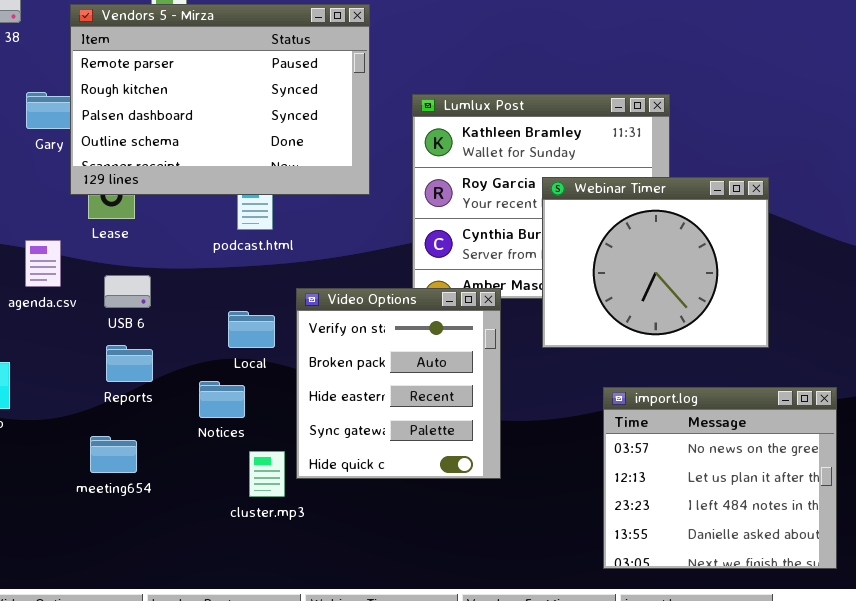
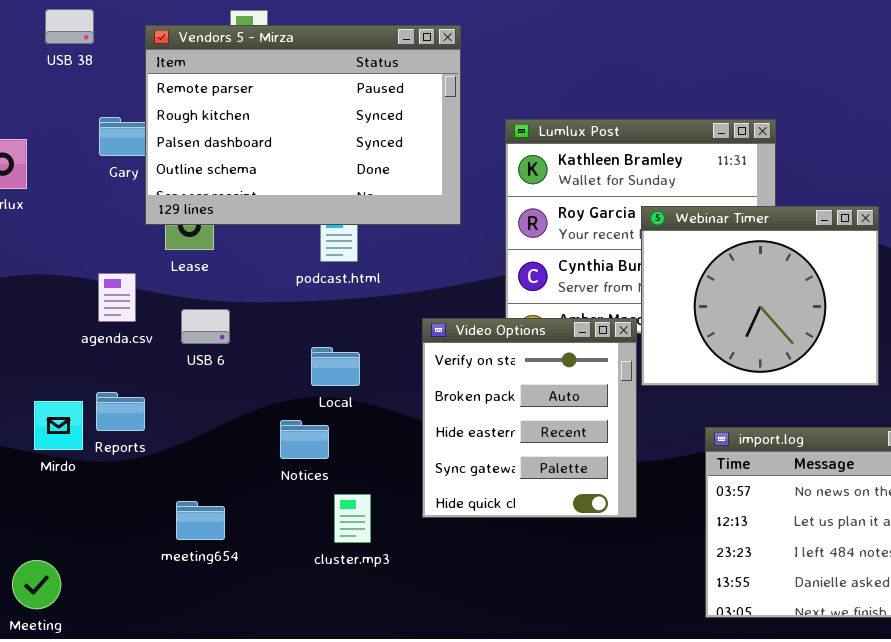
Video Options: [296,288,501,479] -> [422,318,637,518], moved
Reports: [106,345,153,382] -> [96,392,145,431], moved
meeting654: [90,436,137,473] -> [176,501,225,540], moved

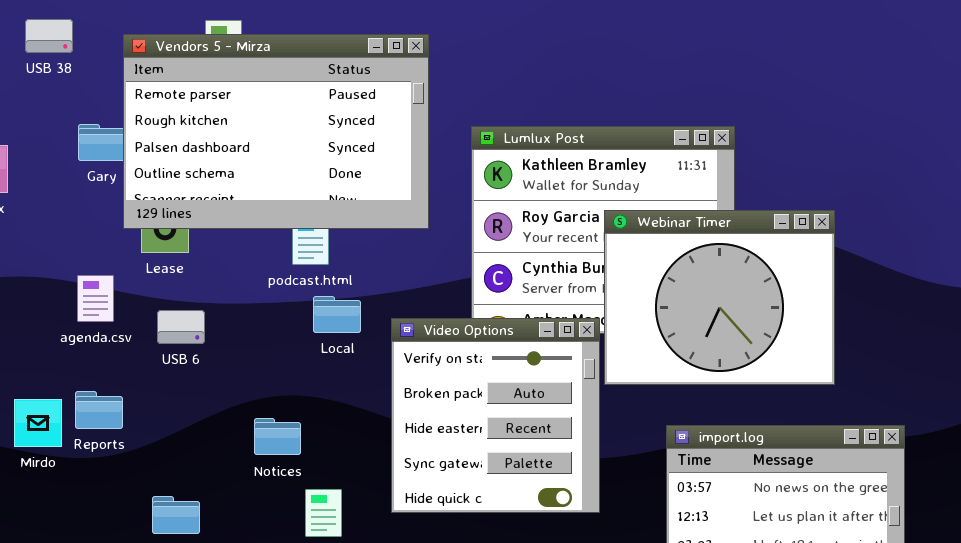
Local: [311,347,360,386] -> [313,296,361,333], moved

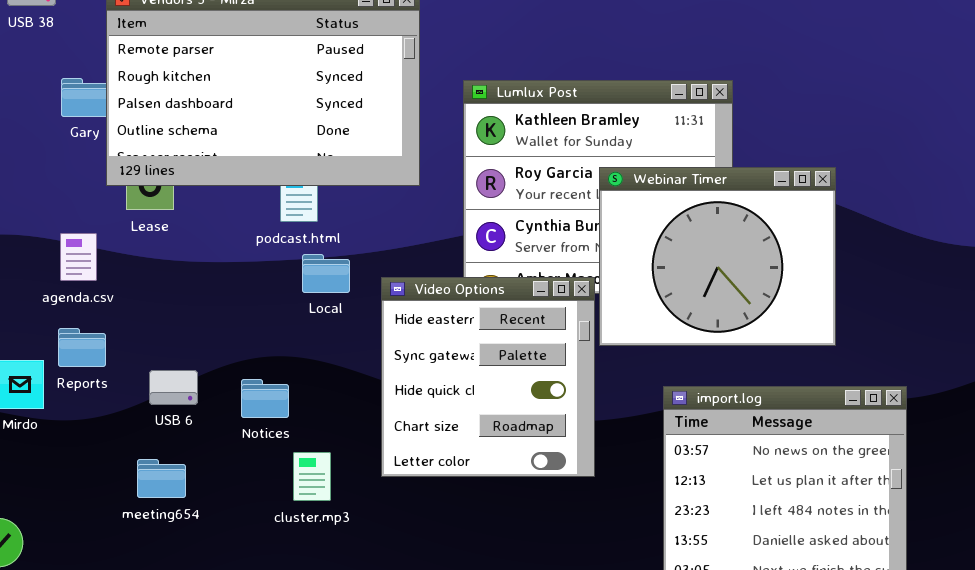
USB 6: [157,310,205,344] -> [149,370,198,405], moved
Video Options: [391,318,600,513] -> [381,277,595,477], scrolled down 2 rows
Reports: [75,391,123,429] -> [58,328,106,367], moved

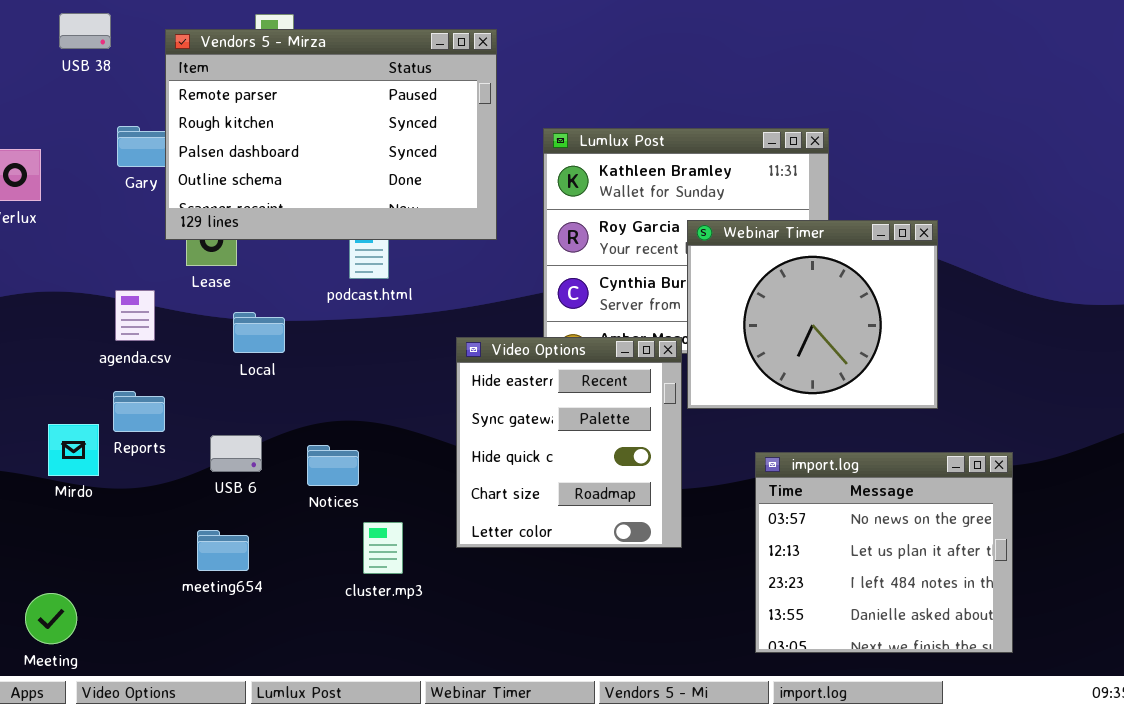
Local: [302,254,350,293] -> [233,312,285,353], moved

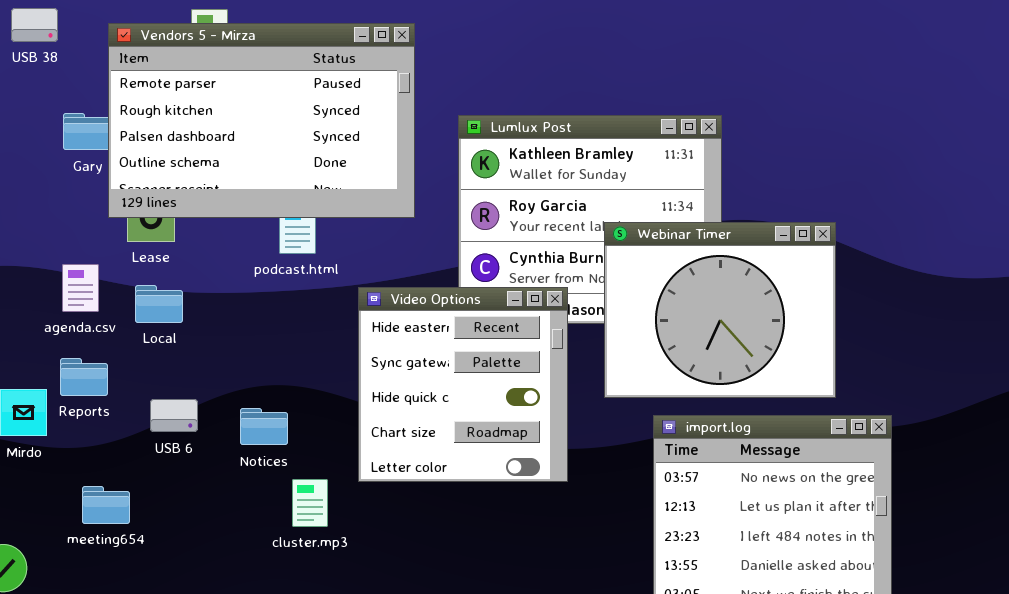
Webinar Timer: [687,220,938,409] -> [604,222,836,398], moved
Local: [233,312,285,353] -> [135,285,183,323], moved
Video Options: [456,337,682,548] -> [358,287,568,482], moved
meeting654: [197,530,249,571] -> [82,486,130,524], moved

